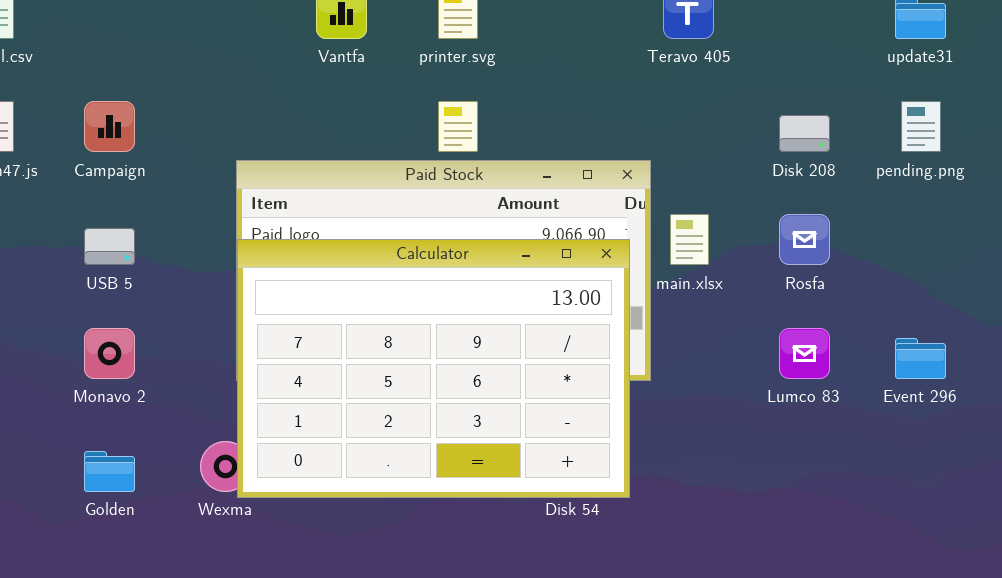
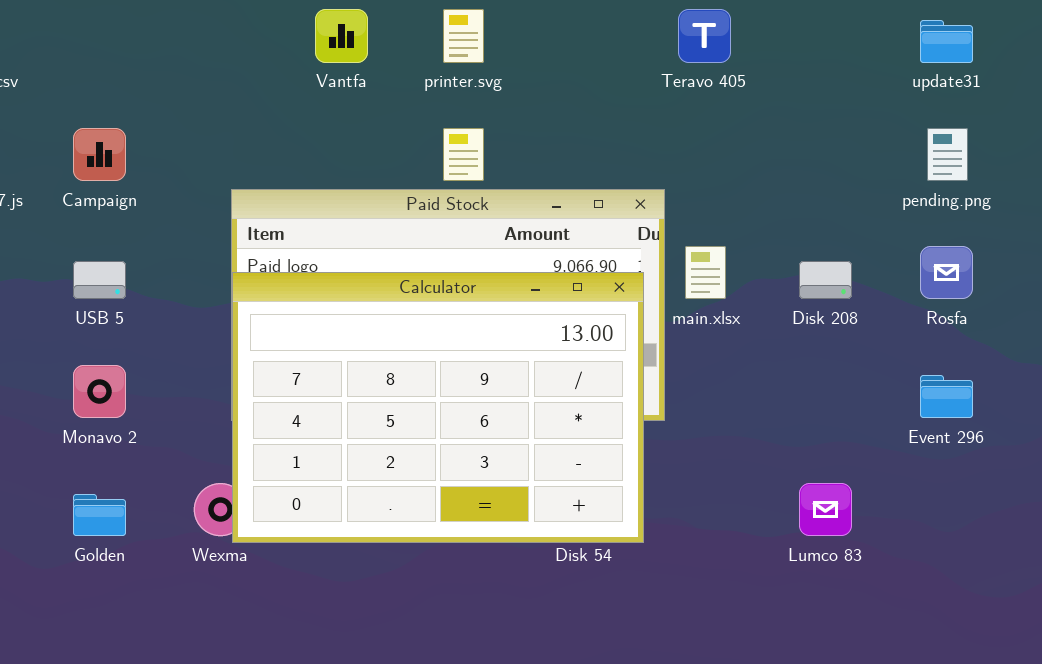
Disk 208: [779,115,830,152] -> [799,261,852,299], moved
Rosfa: [779,214,830,265] -> [920,246,973,299], moved
Lumco 83: [779,328,830,379] -> [799,483,852,536], moved

